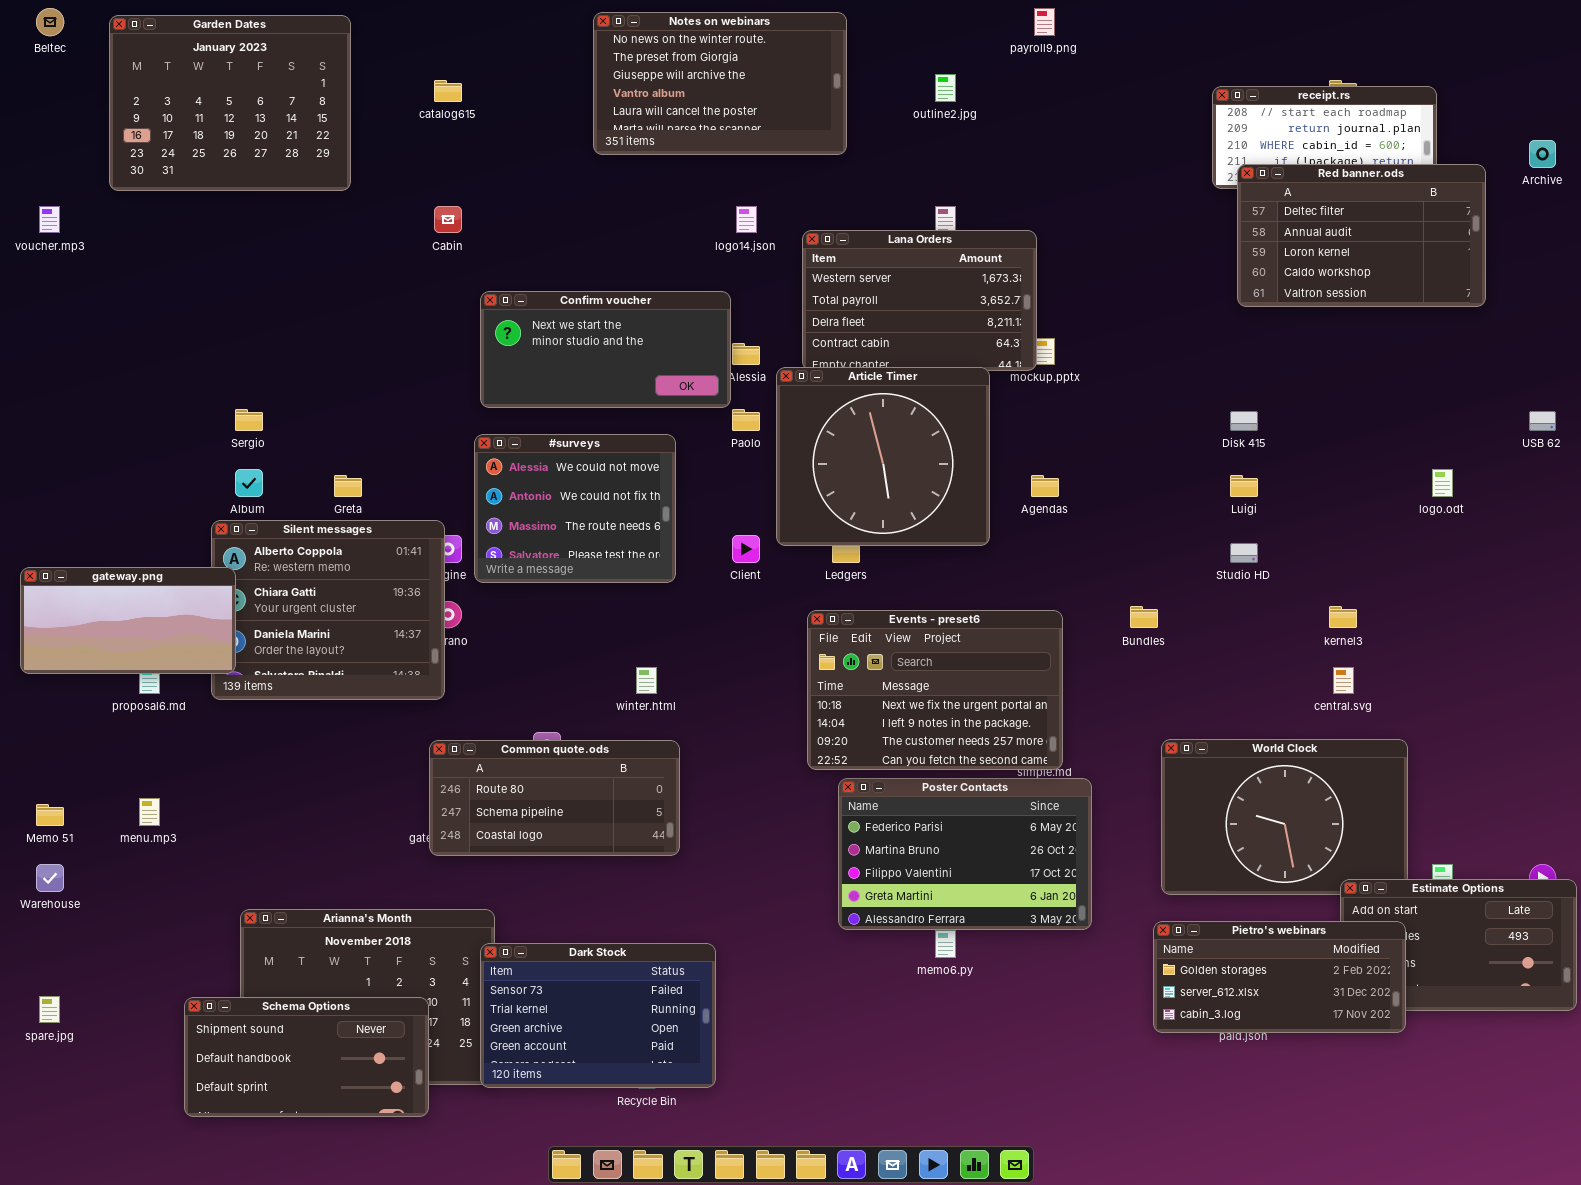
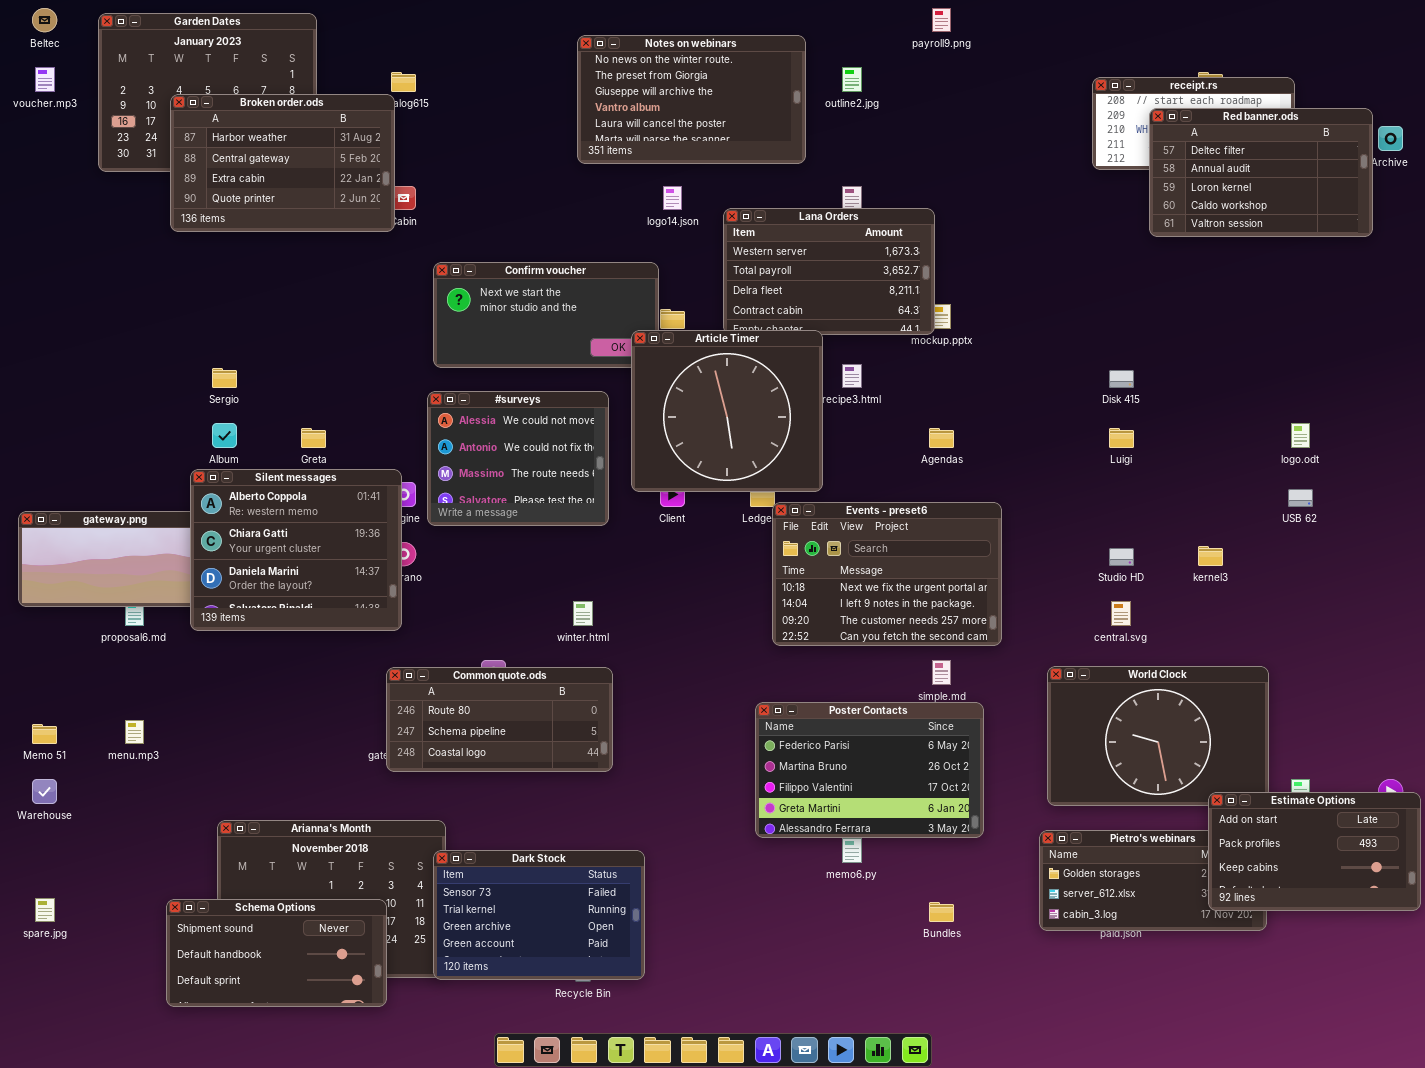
Notes on webinars: [593,12,847,155] -> [577,35,806,164], moved
Broken order.ods: none -> [170,94,395,232], opened
Red banner.ods: [1237,164,1486,307] -> [1149,108,1373,237], moved
voucher.mp3: [39,206,60,233] -> [35,67,55,92], moved
Article Timer: [776,367,990,546] -> [631,330,823,492], moved
USB 62: [1529,411,1556,431] -> [1288,489,1313,507], moved
Silent messages: [211,520,445,700] -> [190,469,402,631], raised
Studio HD: [1230,543,1258,563] -> [1109,548,1134,566], moved
Bundles: [1130,606,1158,628] -> [929,902,954,922], moved
Events - preset6: [807,610,1063,770] -> [772,502,1002,646], moved
central.svg: [1333,667,1354,694] -> [1111,601,1131,626], moved
Estimate Options: [1340,879,1577,1011] -> [1208,792,1421,911], raised

